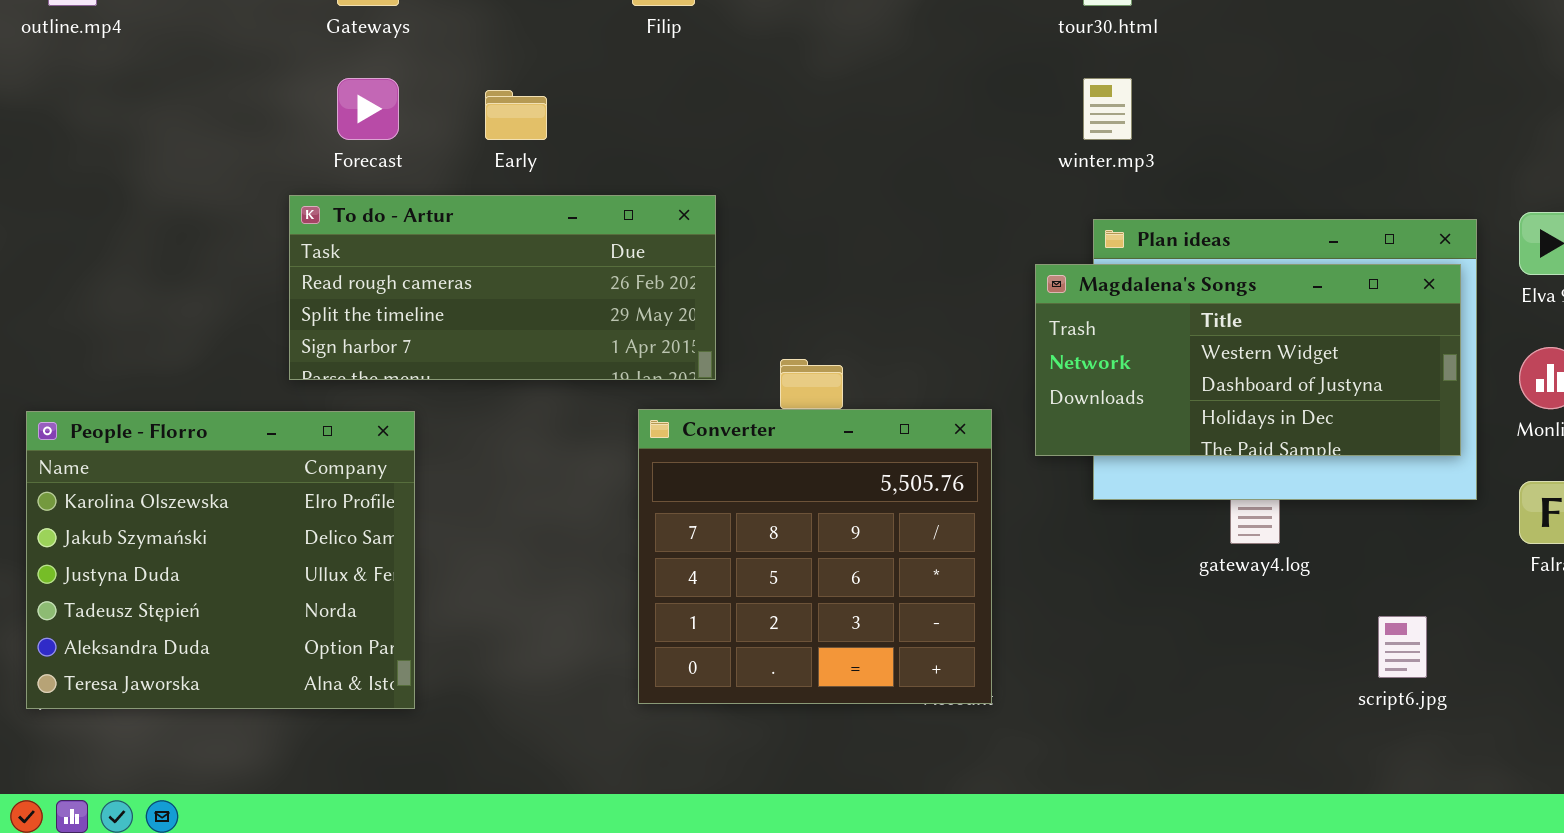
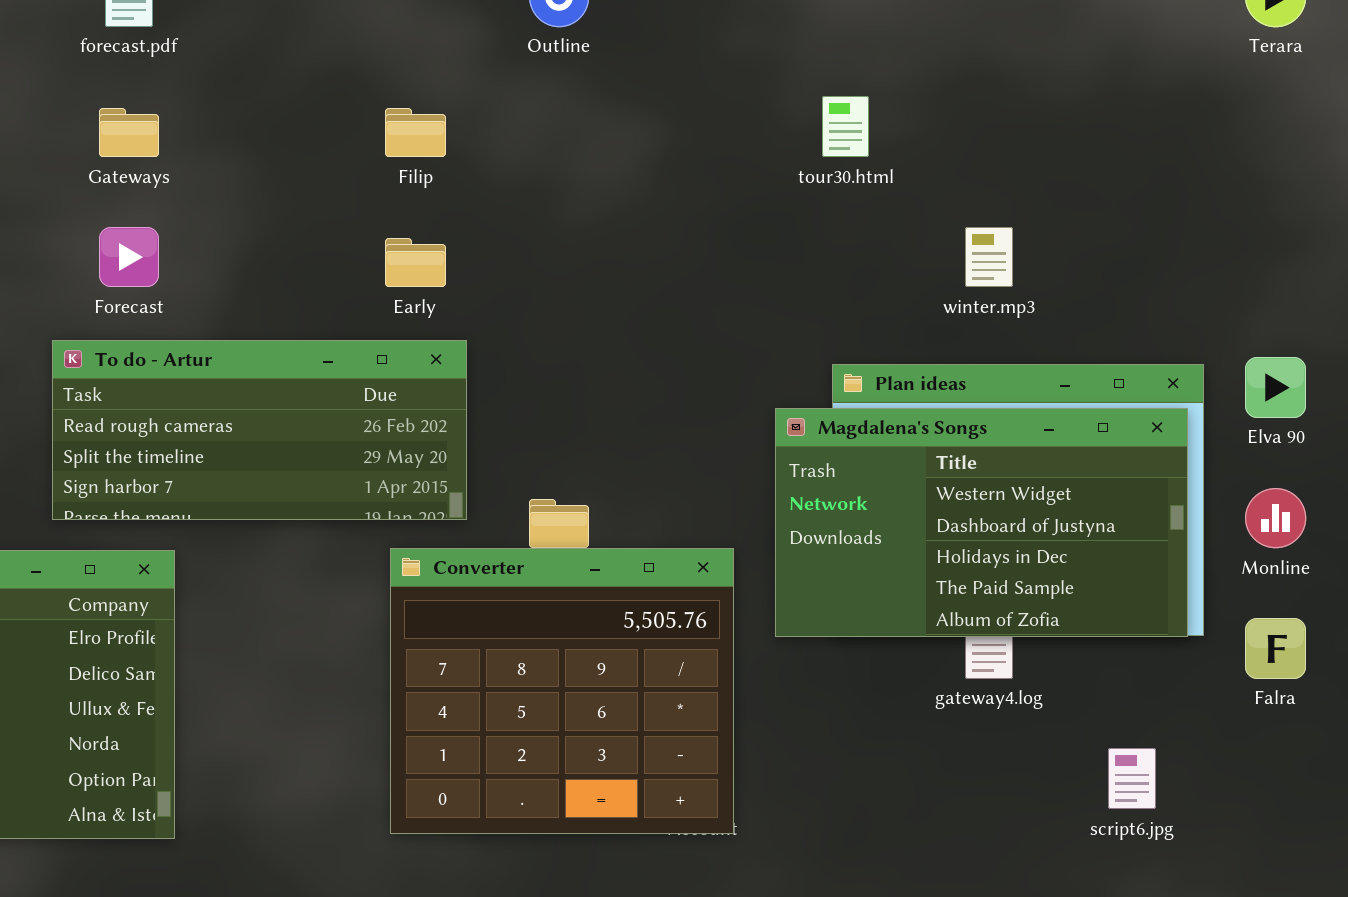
winter.mp3: [1083,78,1132,140] -> [965,227,1013,287], moved
Early: [485,90,547,140] -> [385,238,446,287], moved
Magdalena's Songs: [1035,264,1461,456] -> [775,408,1188,637], resized

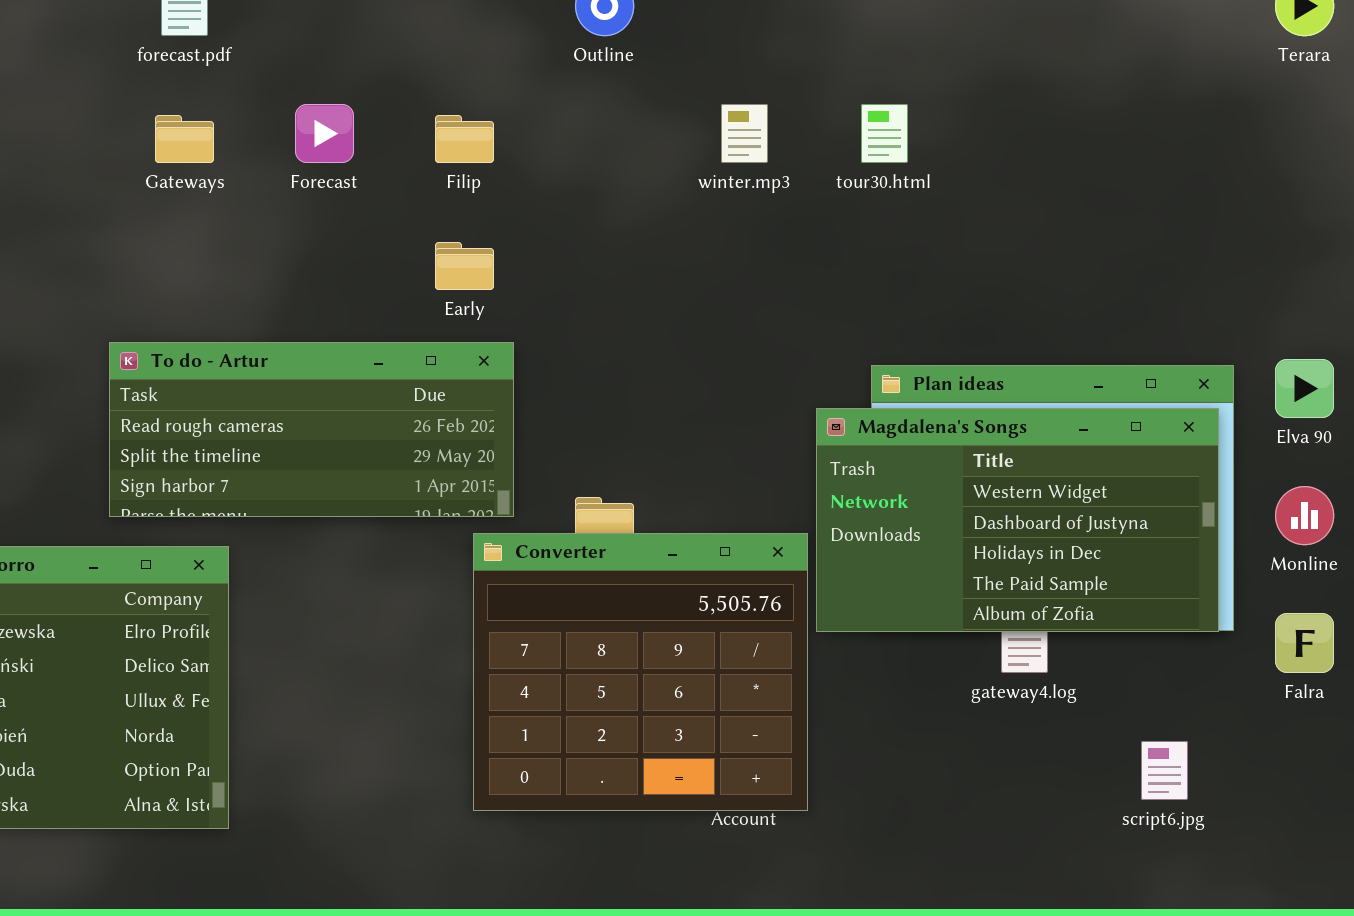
Forecast: [99,227,159,287] -> [295,104,354,163], moved
winter.mp3: [965,227,1013,287] -> [721,104,768,163], moved
Converter: [390,548,734,834] -> [473,533,808,811], moved

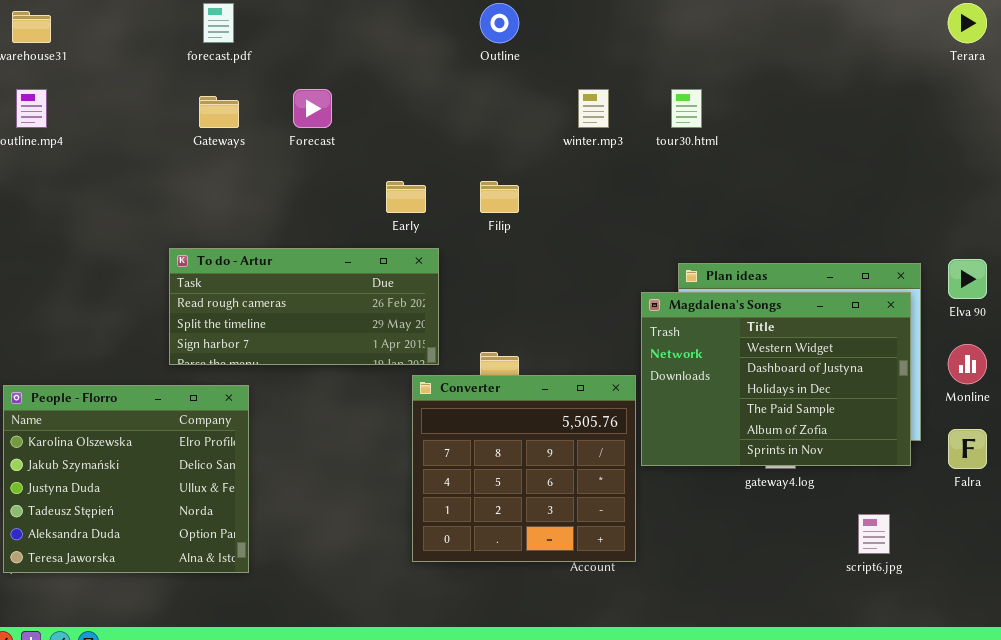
Filip: [435,115,494,163] -> [480,181,519,213], moved
Magdalena's Songs: [816,408,1219,632] -> [641,292,911,466], resized

